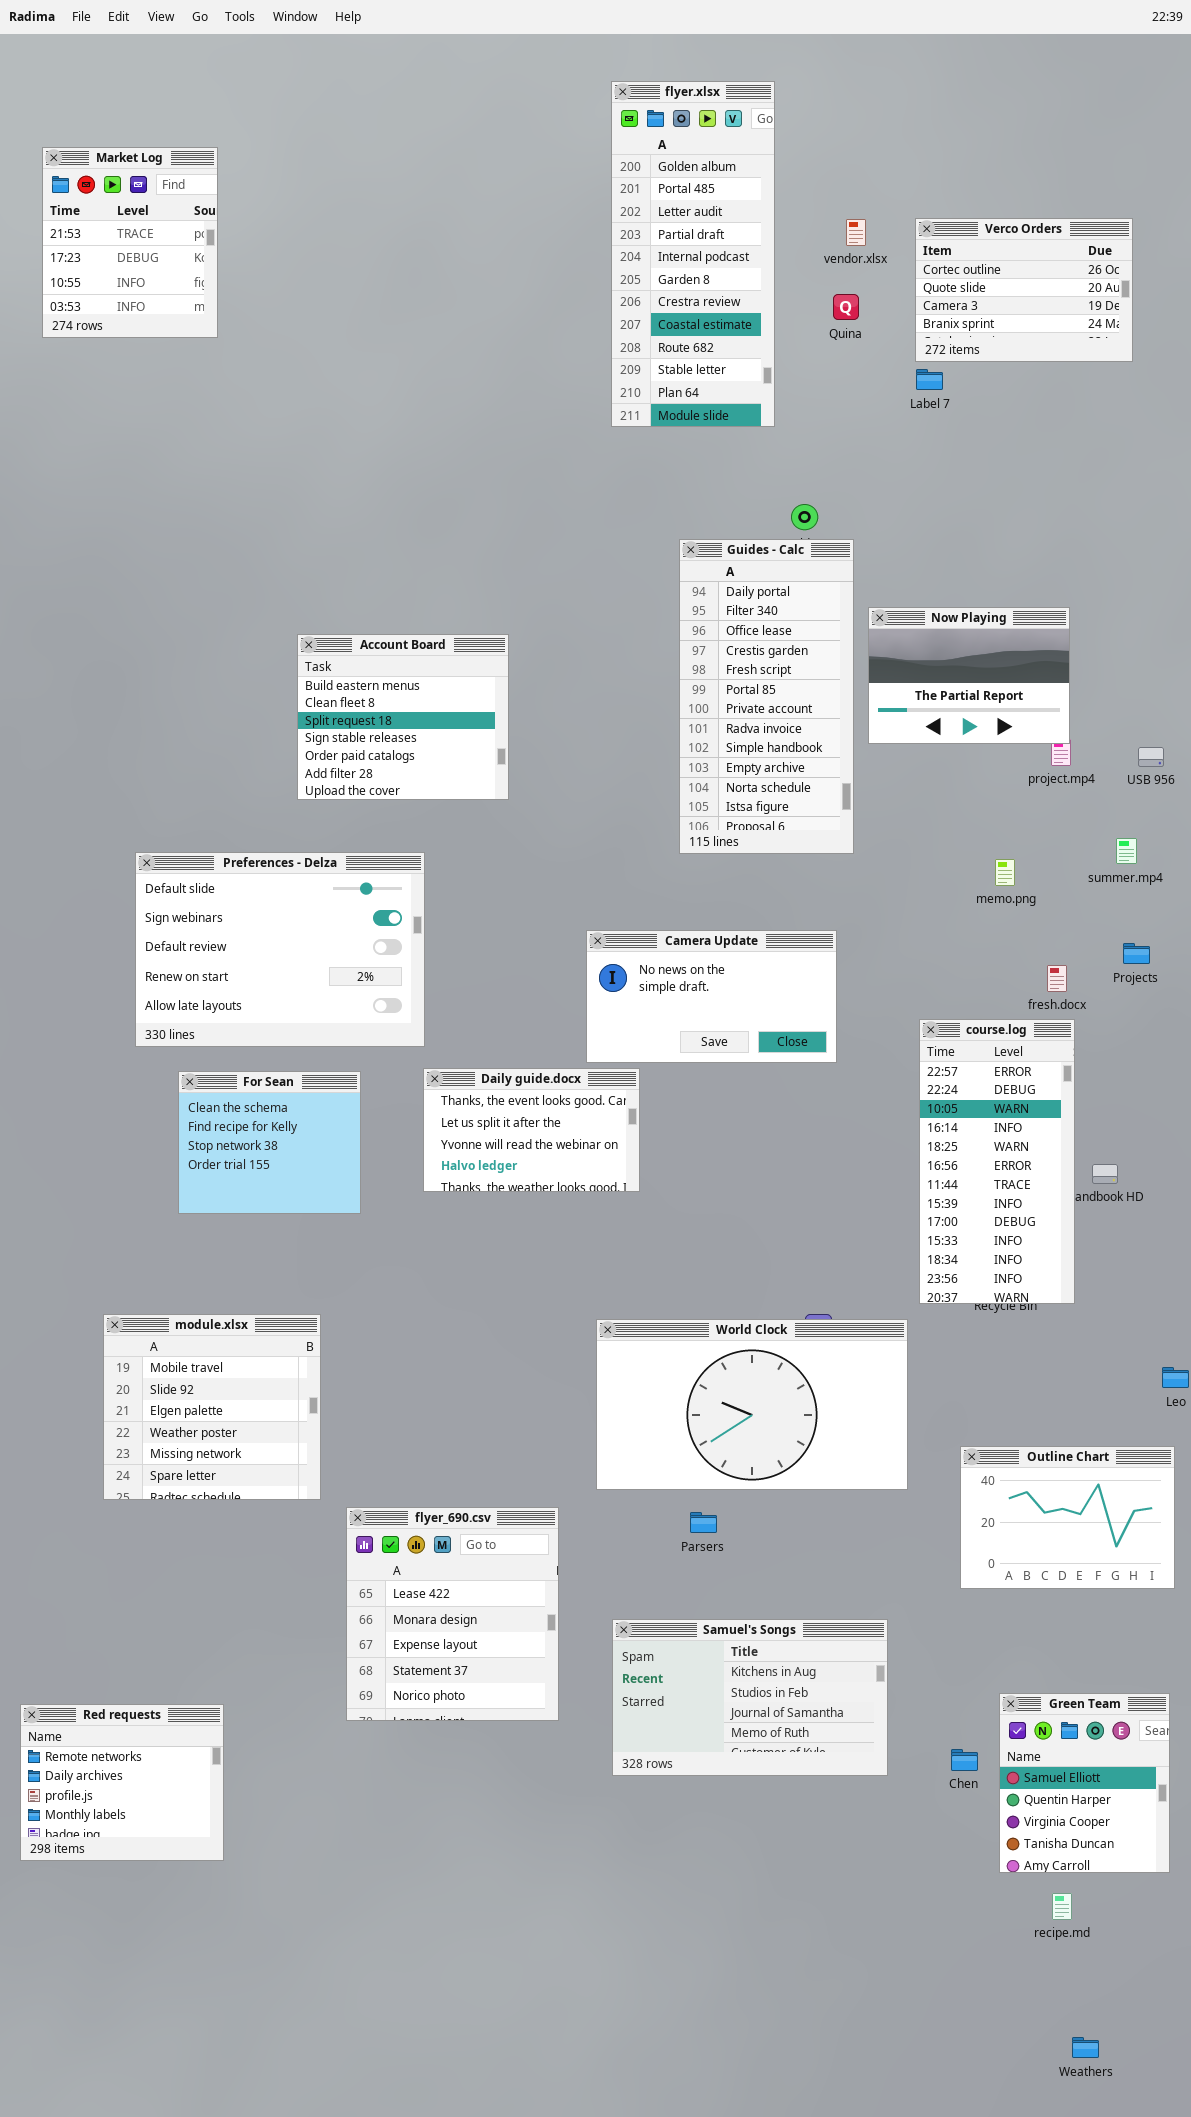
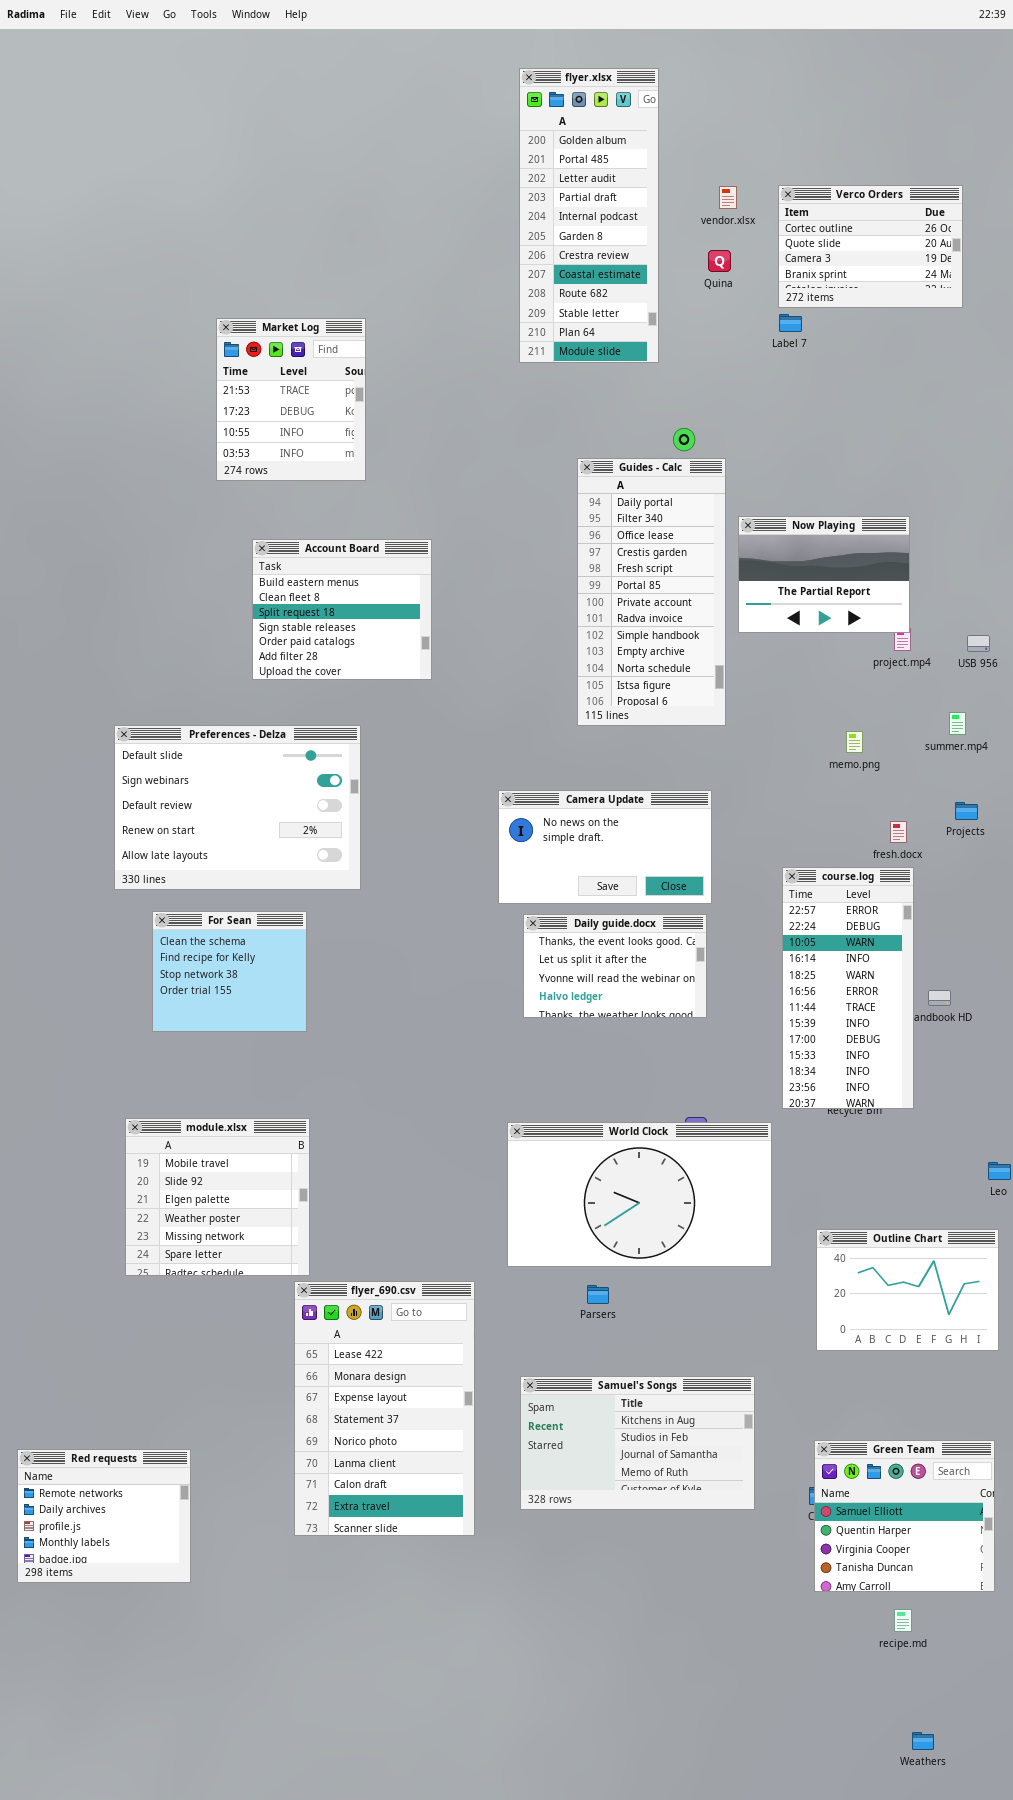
Market Log: [42,147,218,338] -> [216,318,366,481], moved
Daily guide.docx: [423,1068,640,1192] -> [523,914,707,1018], moved
module.xlsx: [103,1314,321,1500] -> [125,1118,310,1276], moved
flyer_690.csv: [346,1507,559,1721] -> [294,1281,475,1536], resized
Green Team: [999,1693,1170,1873] -> [814,1440,995,1592], resized

